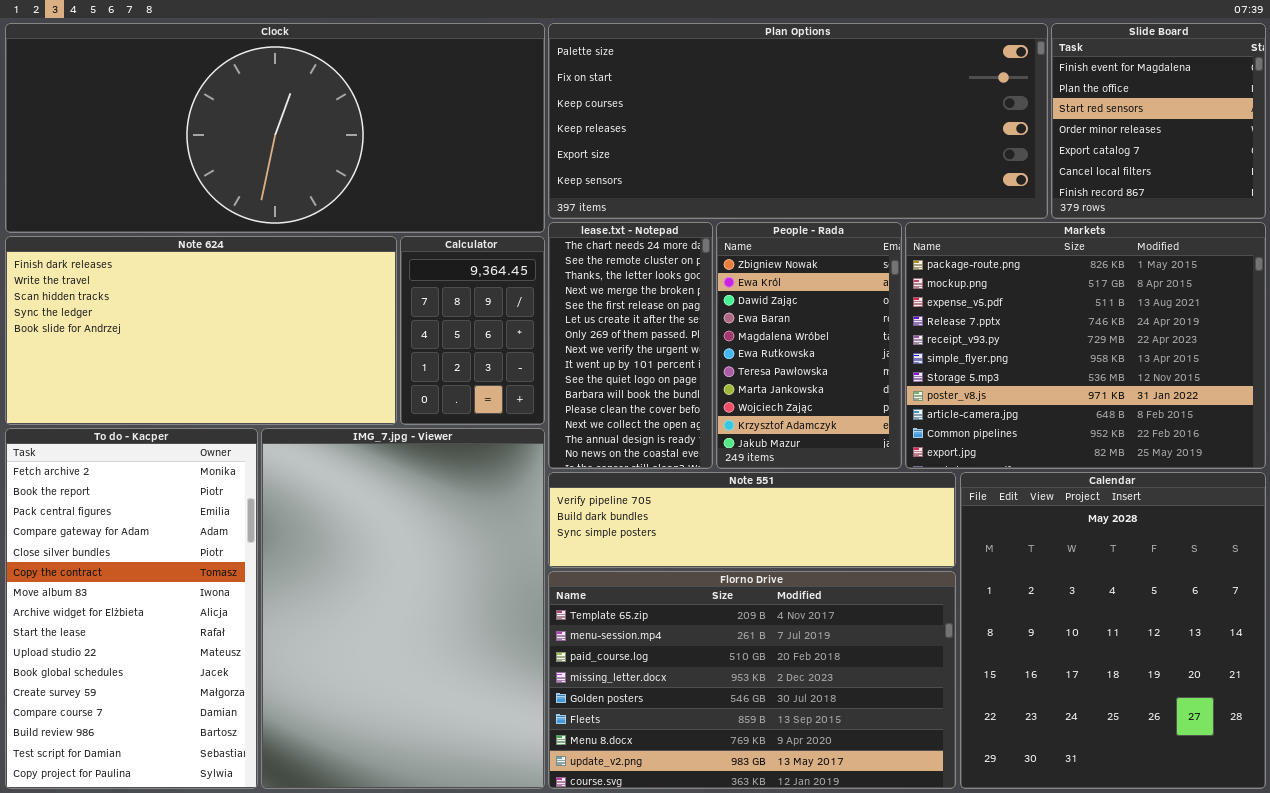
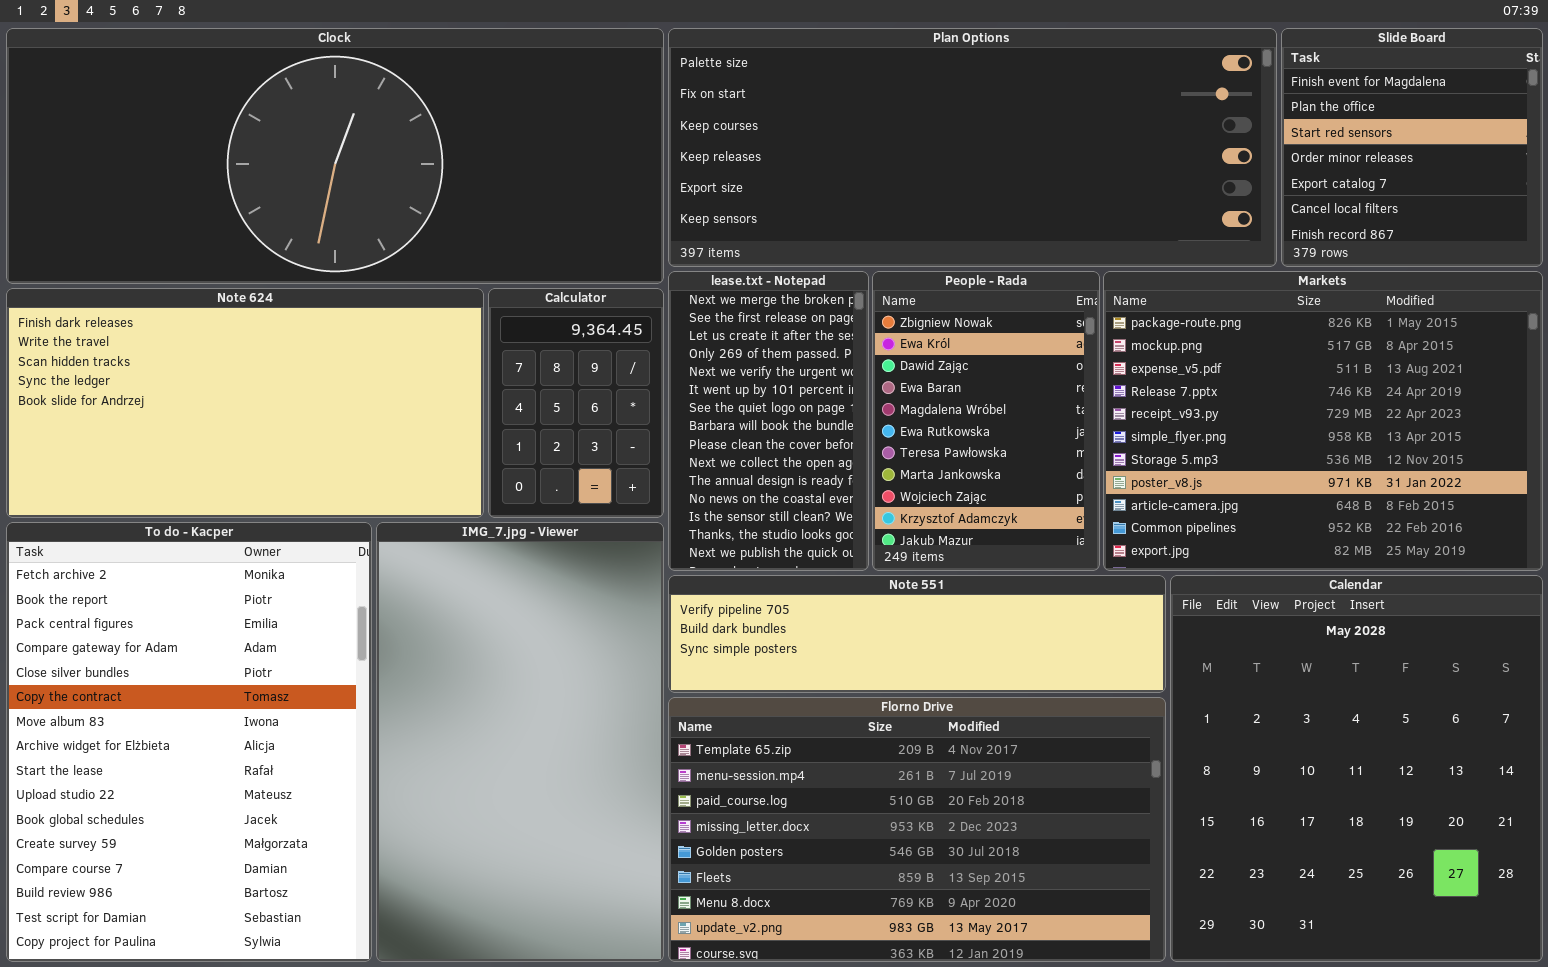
lease.txt - Notepad: [548,222,713,469] -> [668,271,869,571], scrolled down 3 rows
To do - Kacper: [5,428,258,789] -> [6,522,372,962], resized
IMG_7.jpg - Viewer: [261,428,545,789] -> [376,522,664,962], resized

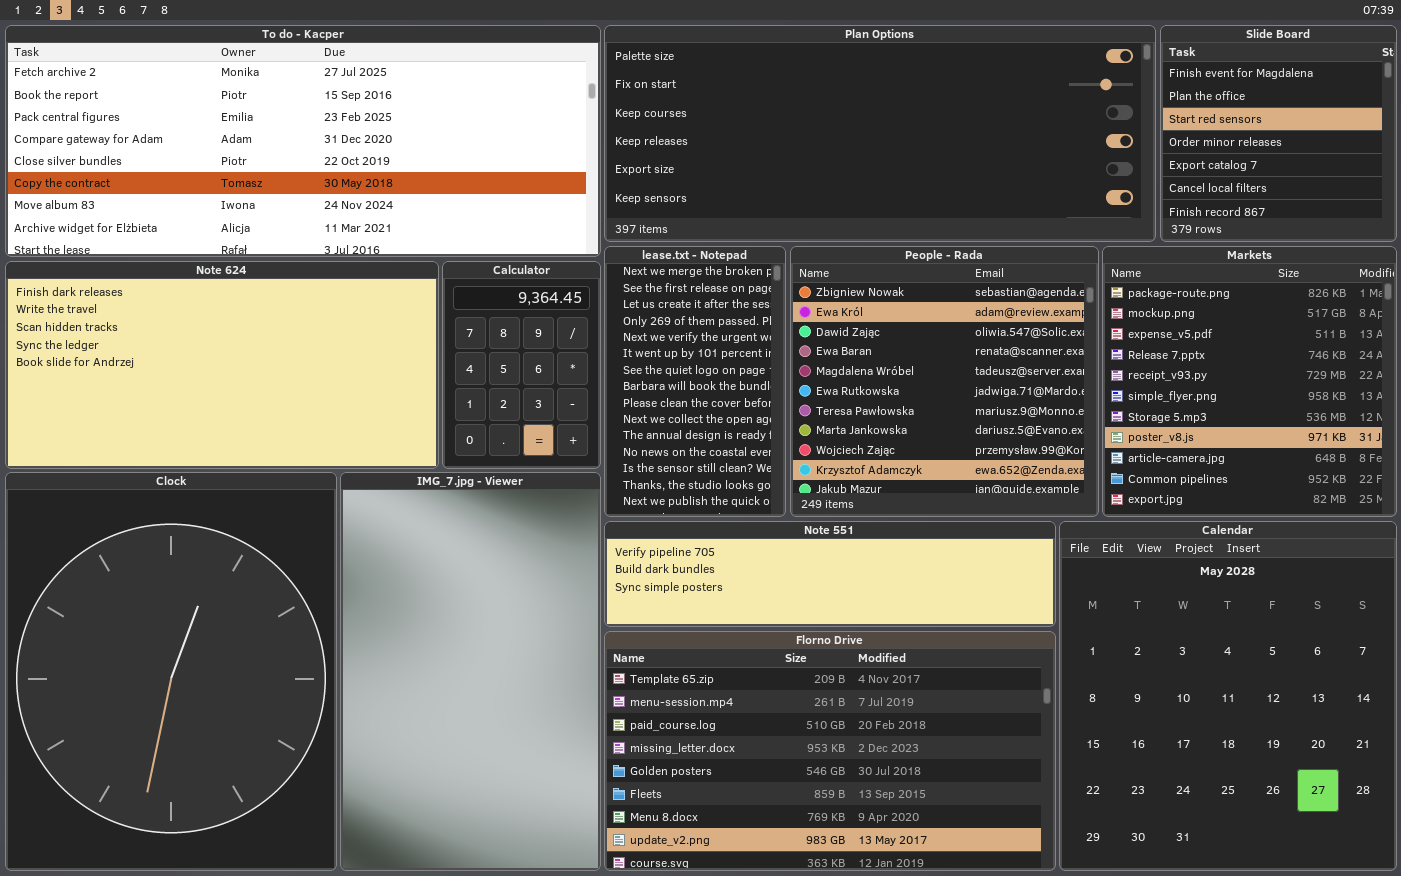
Clock: [6,28,664,284] -> [5,472,337,871], moved, resized
People - Rada: [872,271,1100,571] -> [790,246,1099,517], resized
Markets: [1103,271,1543,571] -> [1102,246,1397,517], resized
To do - Kacper: [6,522,372,962] -> [5,25,601,257], moved, resized

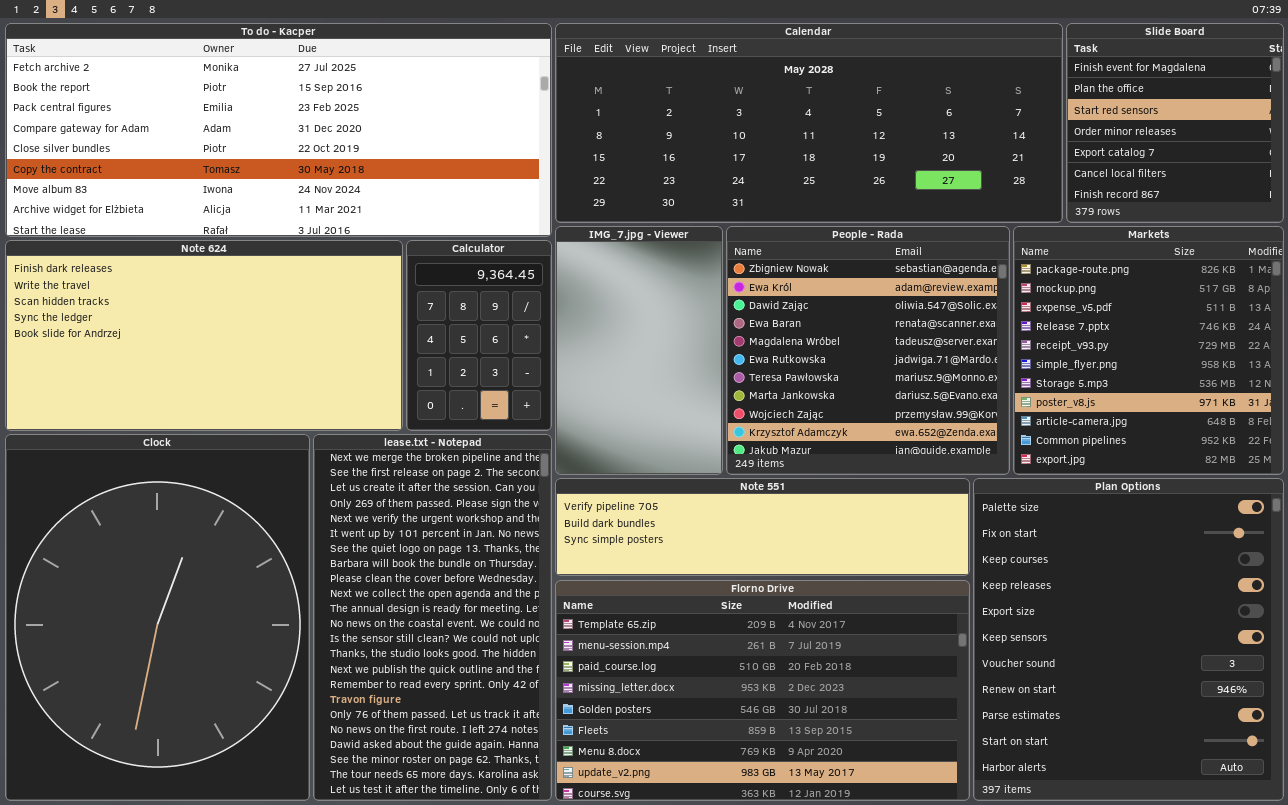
Plan Options: [604,25,1156,242] -> [973,478,1284,801], moved, resized
lease.txt - Notepad: [604,246,786,517] -> [313,434,552,801], moved, resized
IMG_7.jpg - Viewer: [340,472,601,871] -> [555,226,723,475], moved, resized
Calendar: [1059,521,1397,871] -> [555,23,1063,223], moved, resized

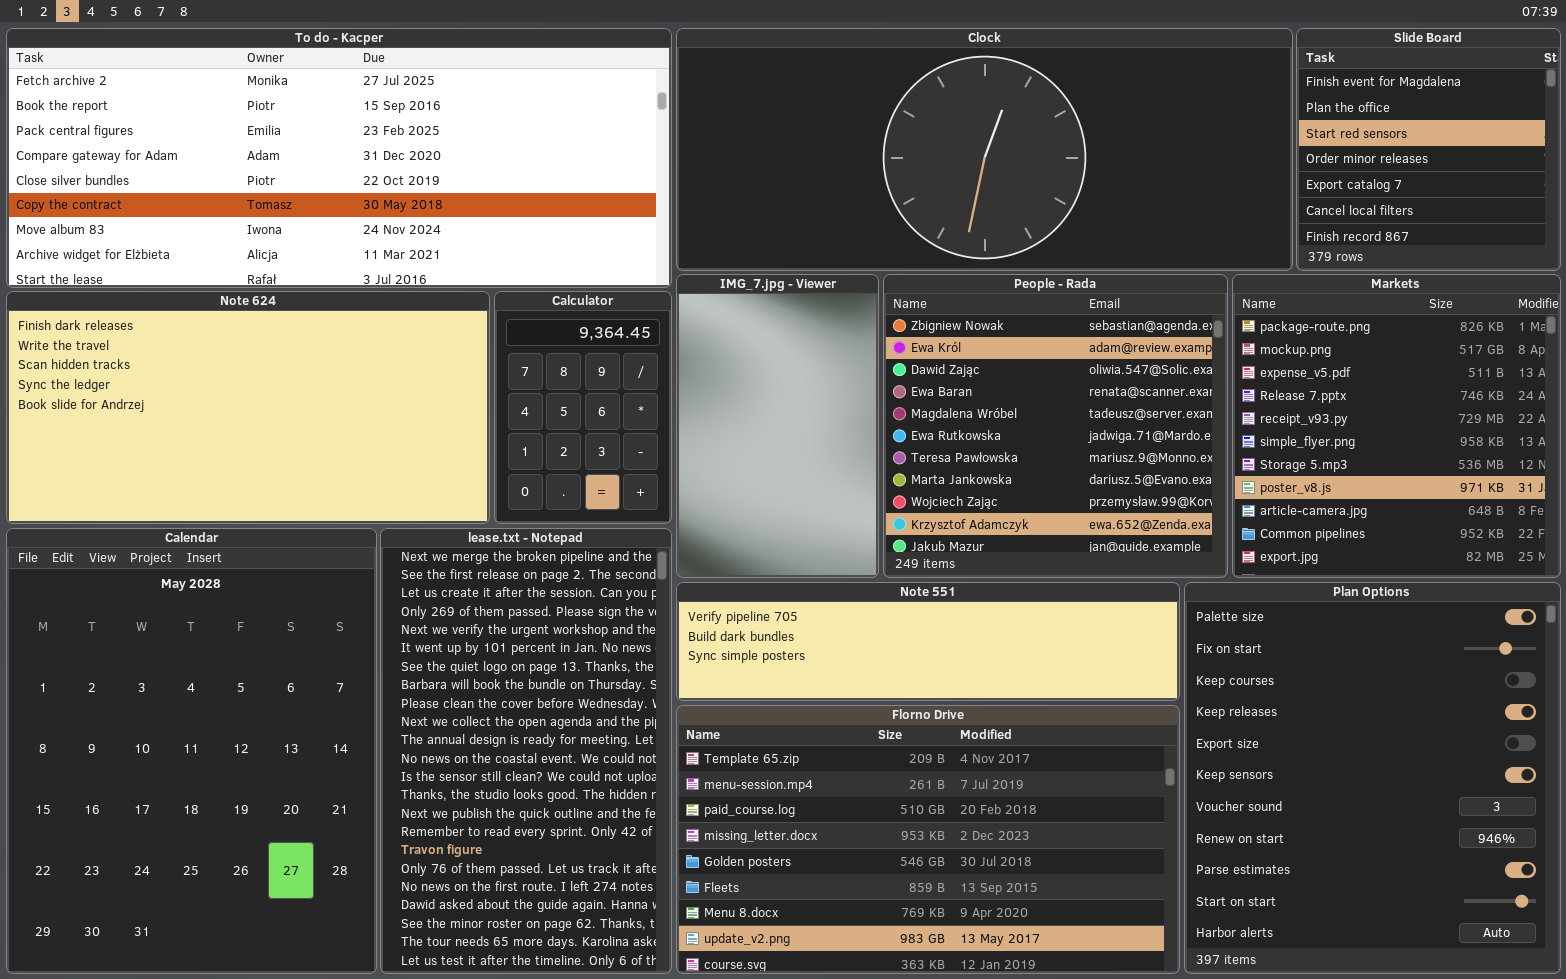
Calendar: [555,23,1063,223] -> [6,528,377,974], moved, resized
Clock: [5,434,310,801] -> [676,28,1293,271], moved, resized

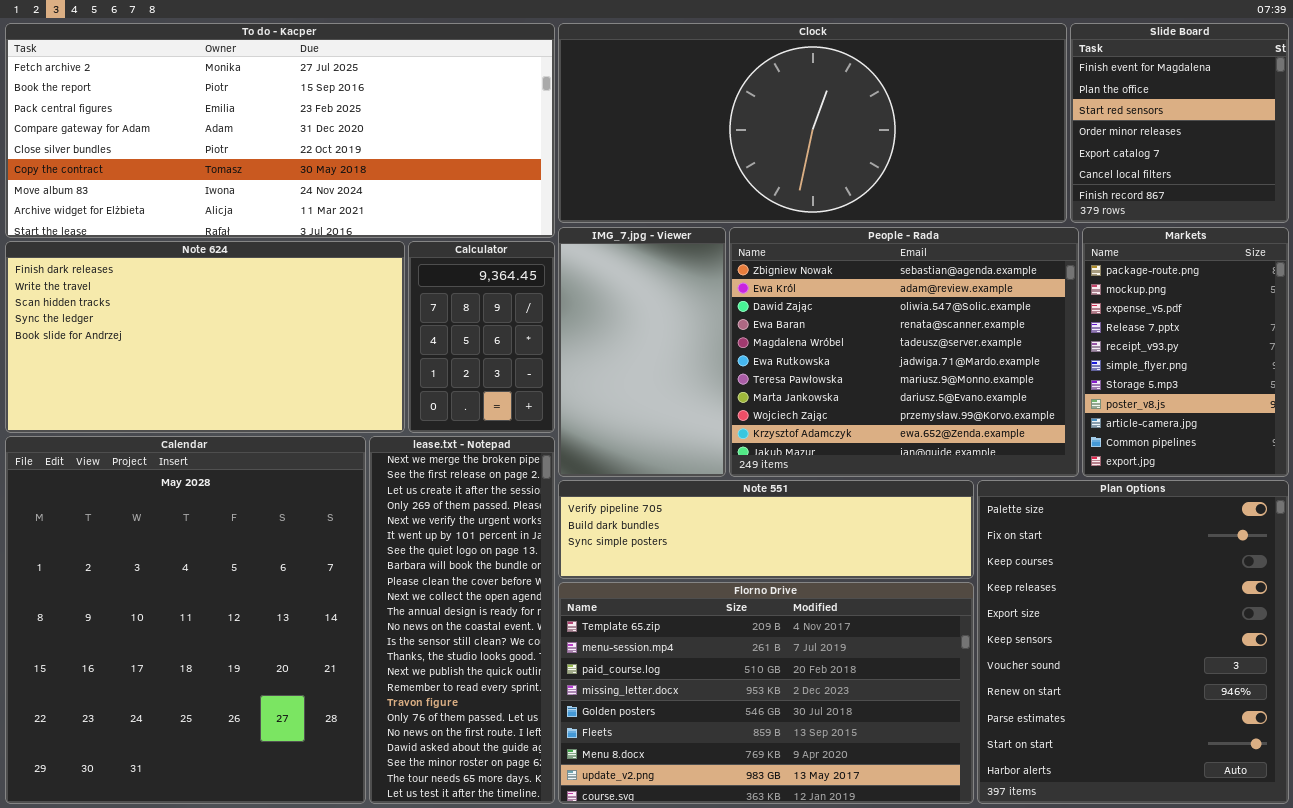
People - Rada: [883,274,1228,578] -> [729,227,1079,477], resized
Markets: [1232,274,1561,578] -> [1082,227,1289,477], resized
Calendar: [6,528,377,974] -> [5,436,366,804], resized
lease.txt - Notepad: [380,528,672,974] -> [369,436,555,804], resized

